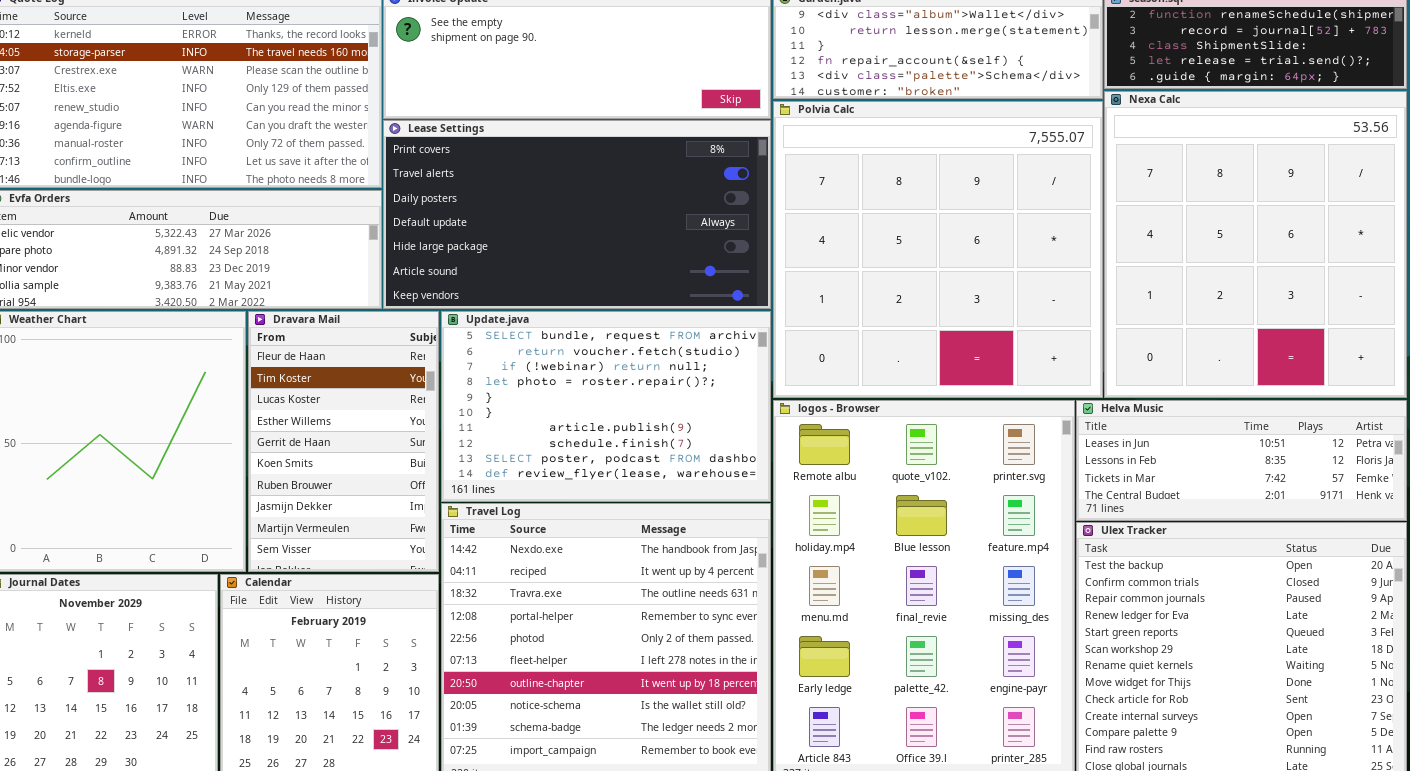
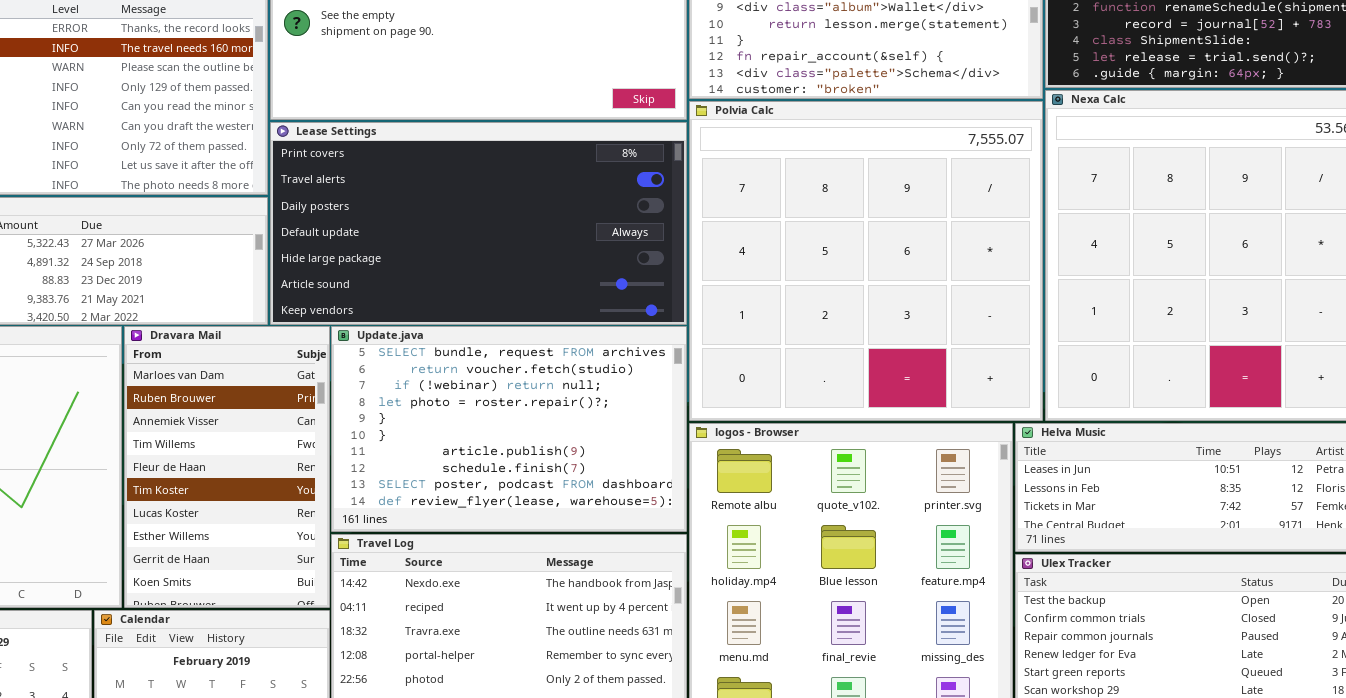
Dravara Mail: [248,311,439,572] -> [124,326,330,608], scrolled up 4 rows

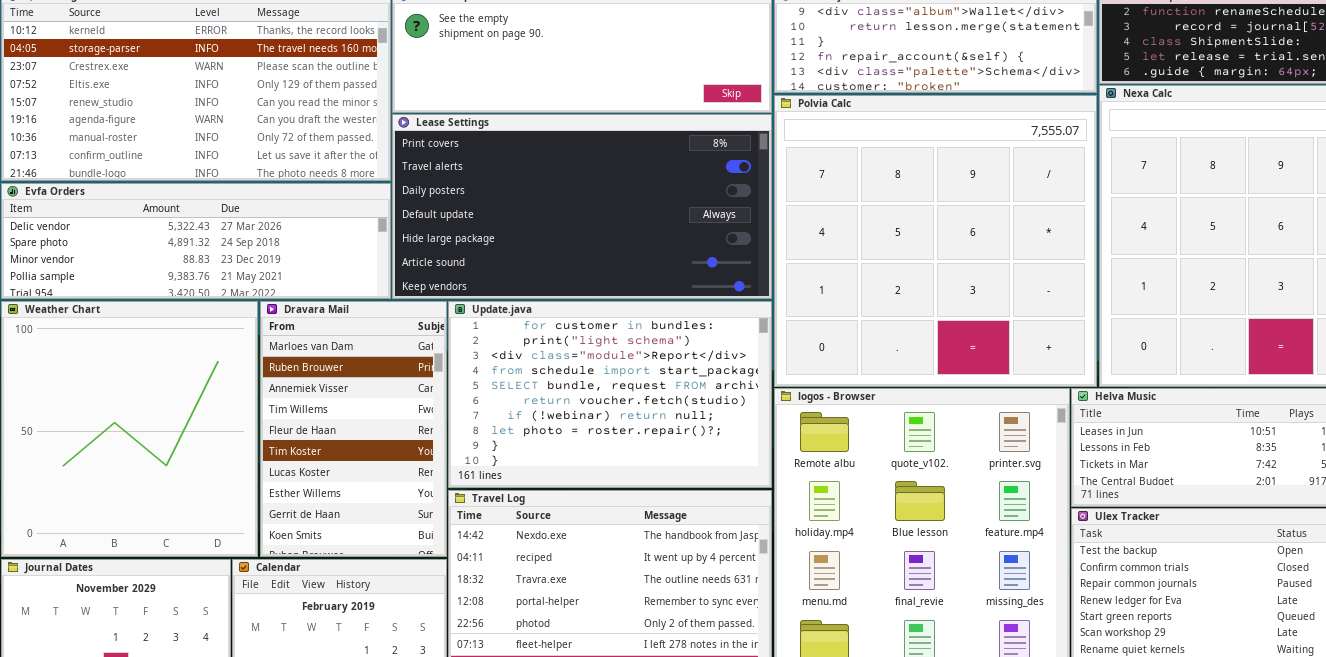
Update.java: [331,326,687,532] -> [448,301,772,488], scrolled up 4 rows

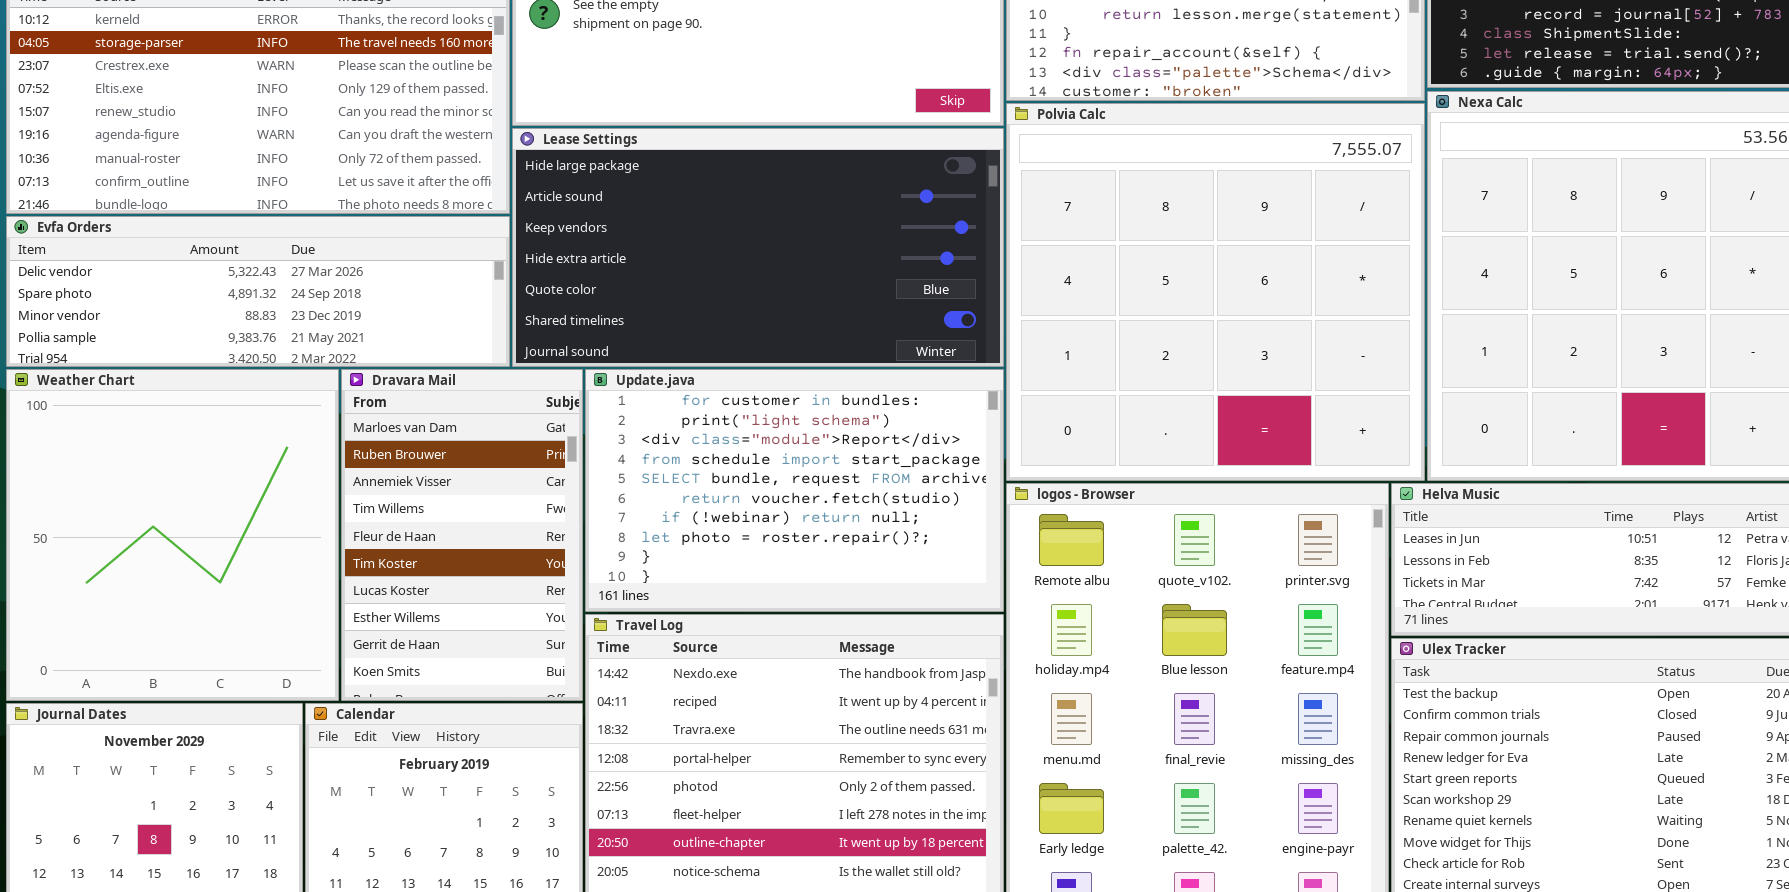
Lease Settings: [392,114,772,299] -> [512,128,1004,367], scrolled down 4 rows

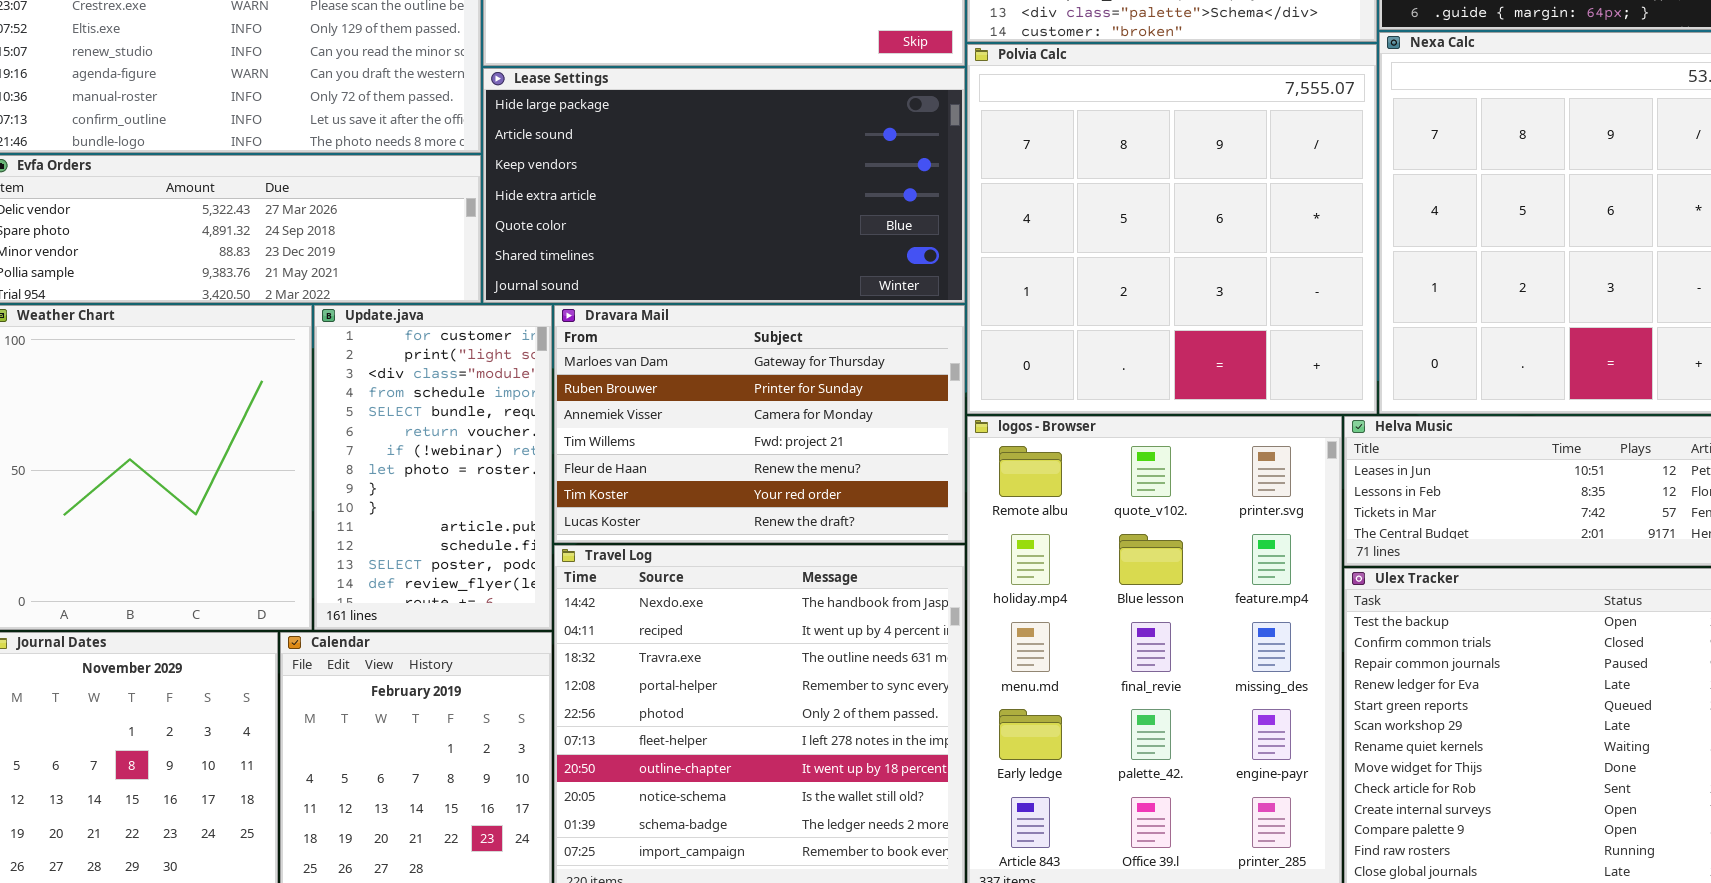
Dravara Mail: [341,369,583,701] -> [554,305,965,543], moved, resized
Update.java: [585,369,1004,612] -> [314,305,552,630], moved, resized

